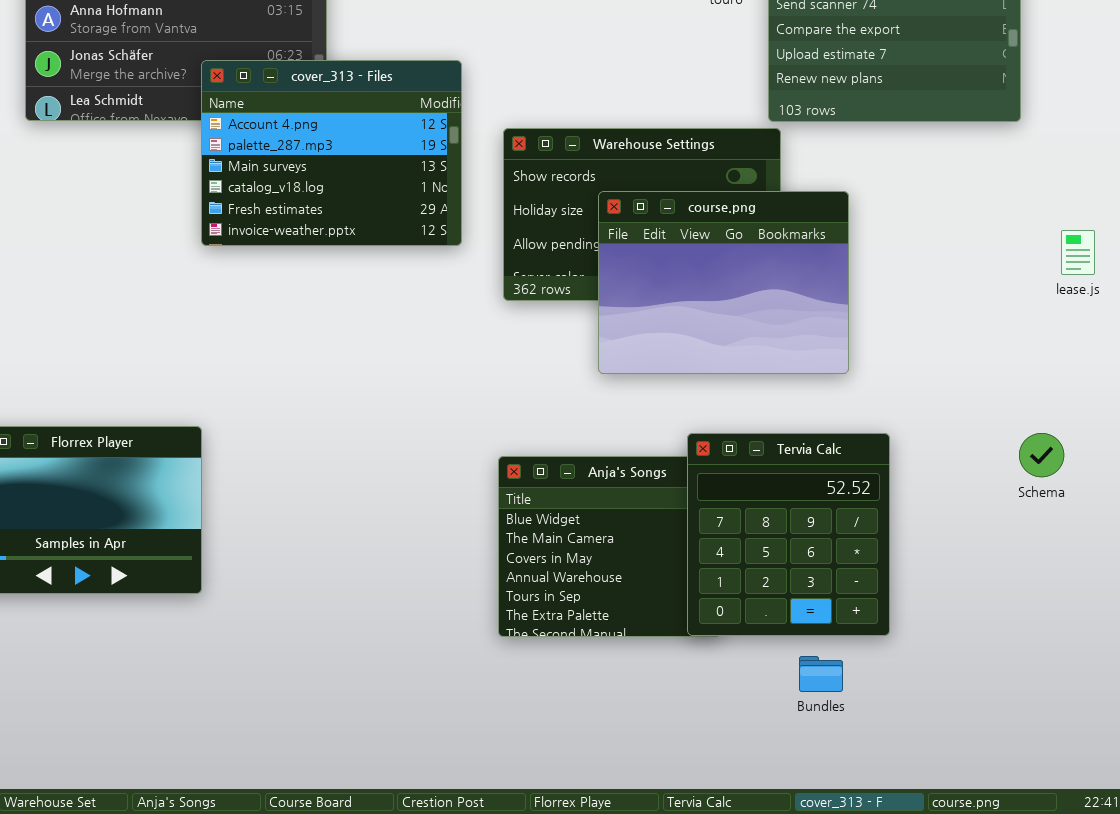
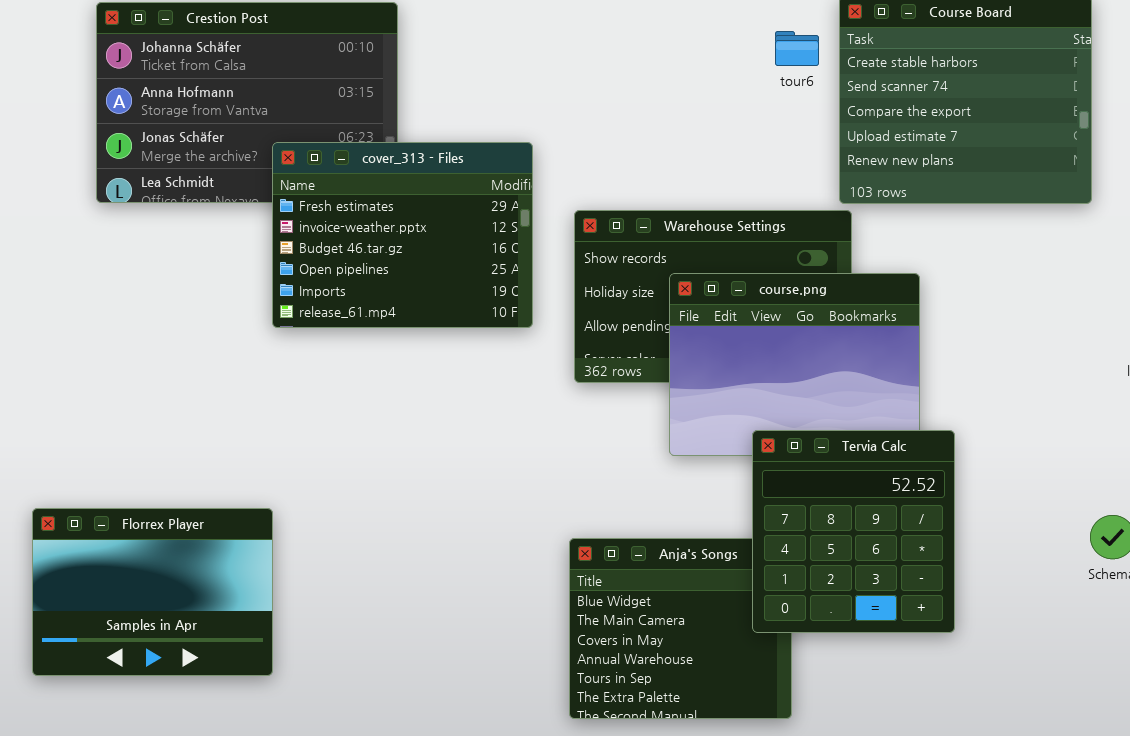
cover_313 - Files: [201,60,462,246] -> [272,142,533,328], scrolled down 4 rows
Tervia Calc: [687,433,890,636] -> [752,430,955,633], moved

